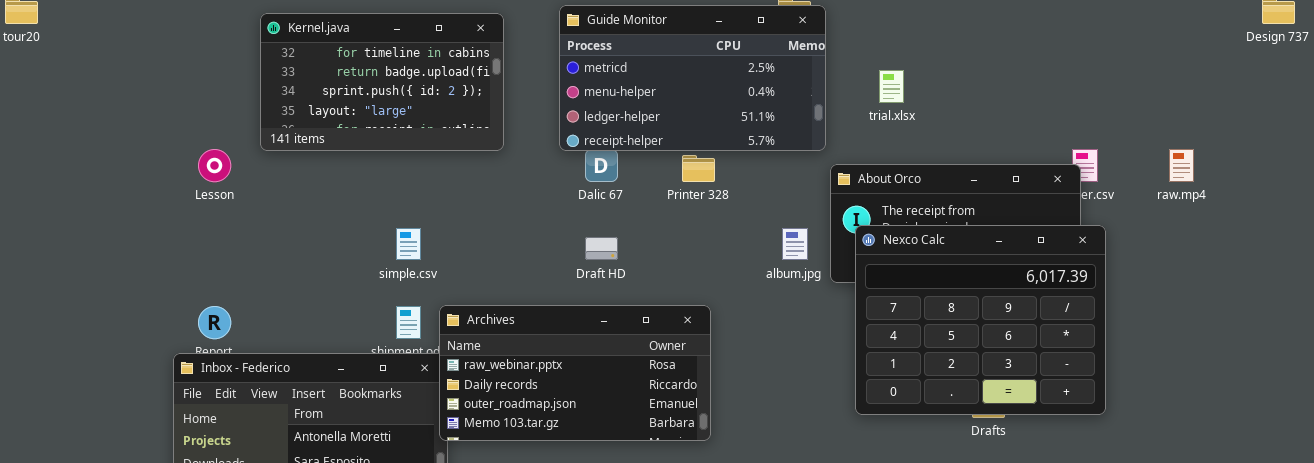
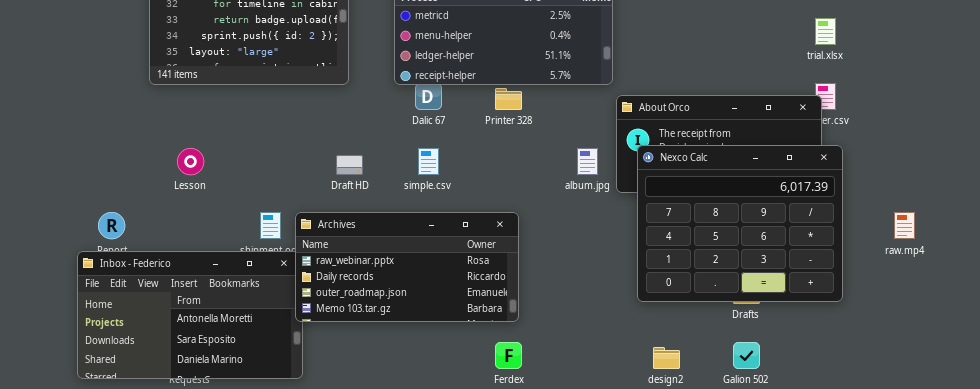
trial.xlsx: [879,70,904,103] -> [815,18,836,45], moved
Lesson: [198,149,231,182] -> [177,148,204,175], moved
raw.mp4: [1169,149,1194,182] -> [894,212,915,239], moved
simple.csv: [396,228,421,260] -> [418,148,439,175], moved
Draft HD: [585,237,618,260] -> [336,155,363,175], moved

